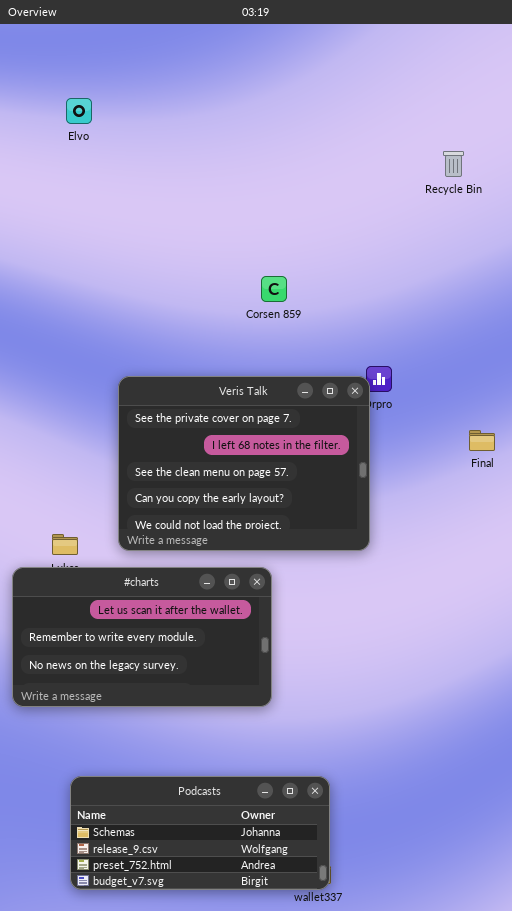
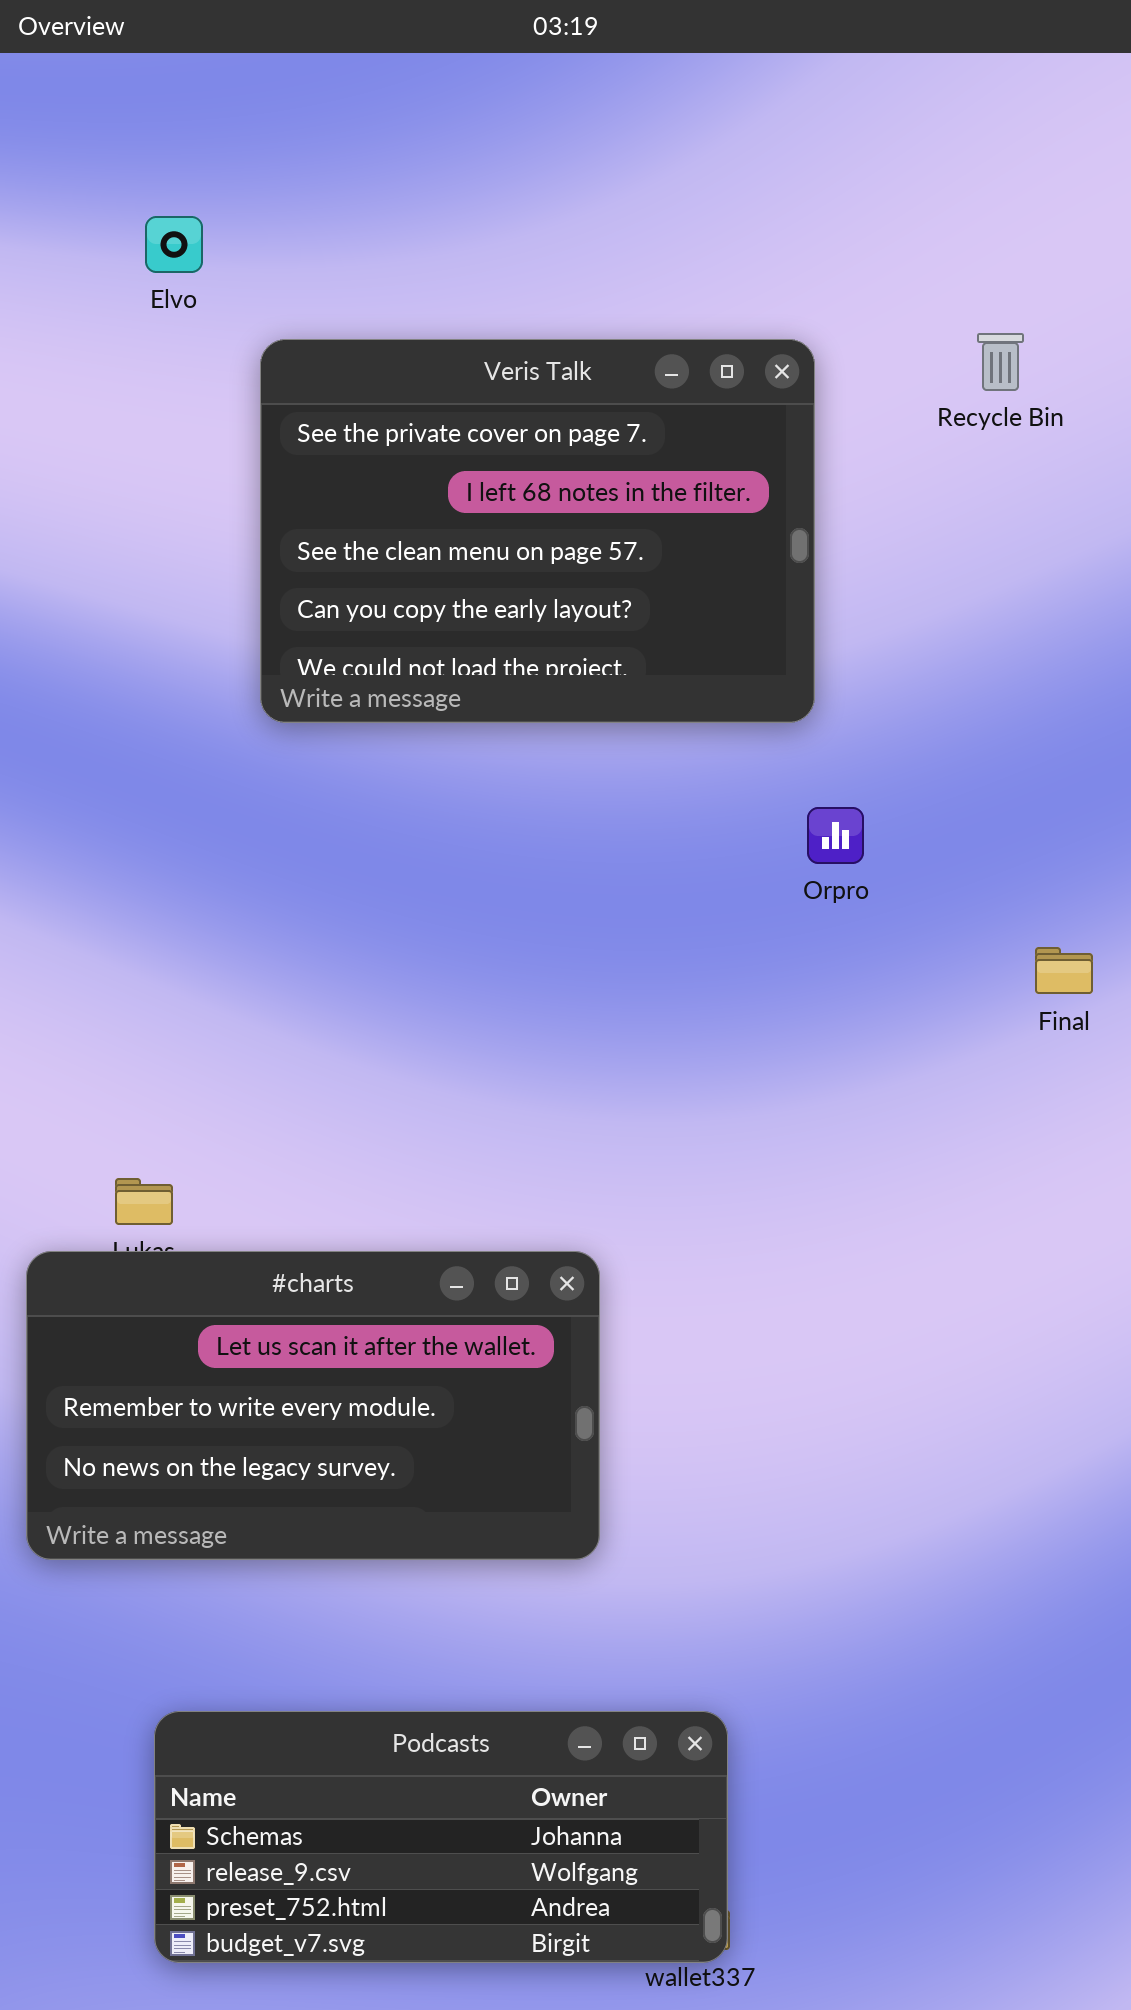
Veris Talk: [118,376,370,551] -> [260,339,815,723], moved

